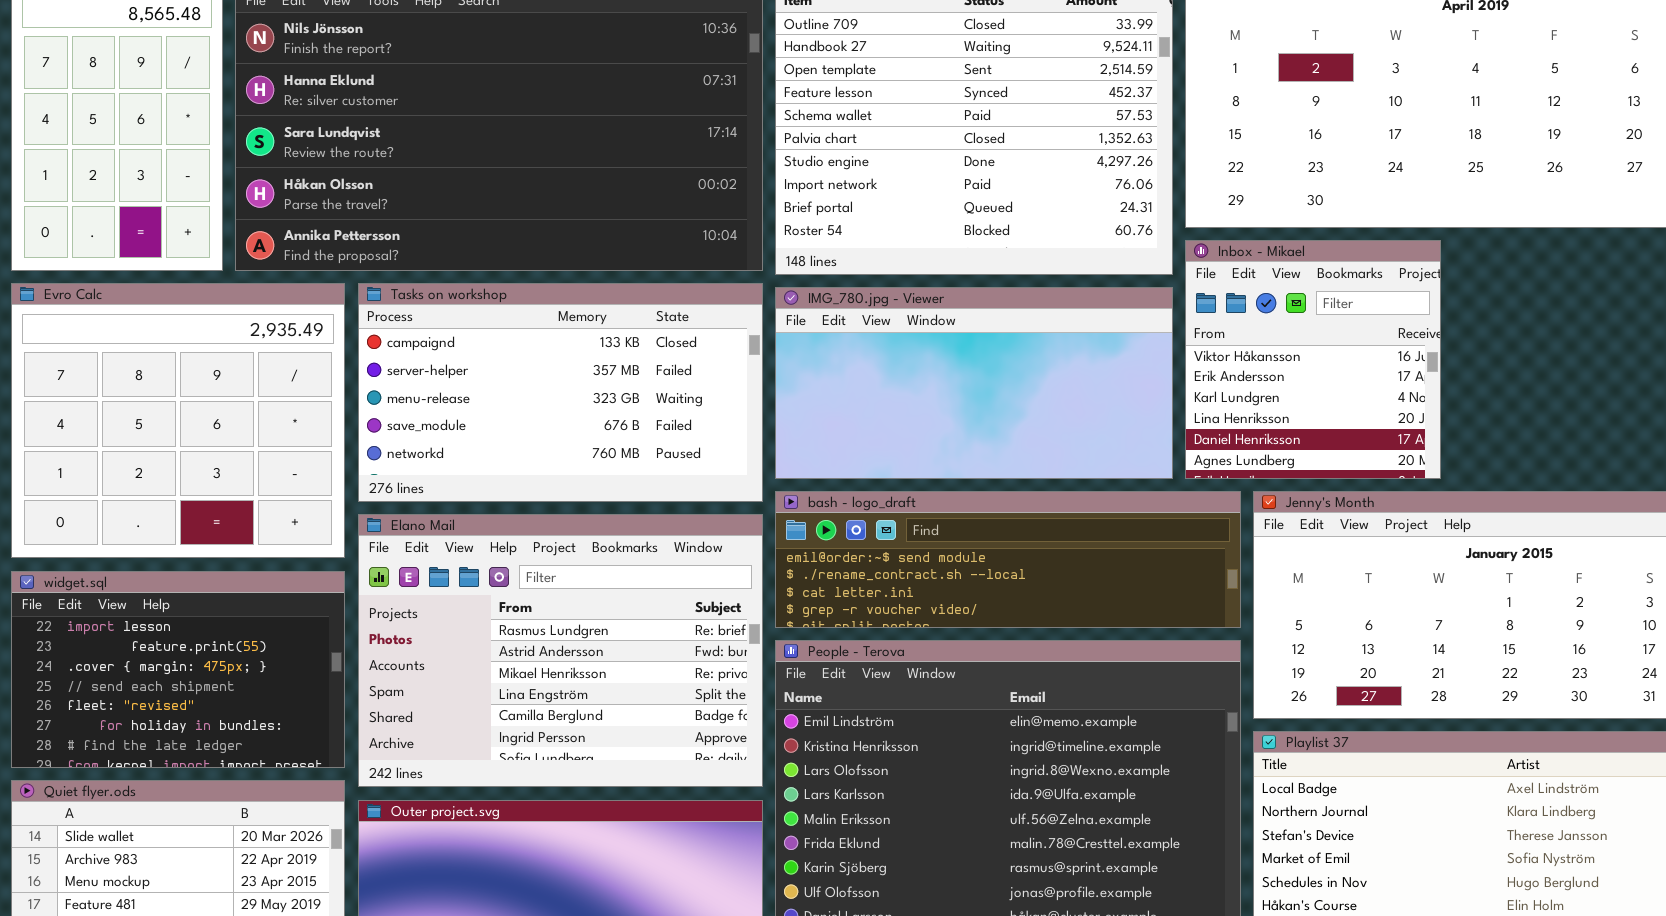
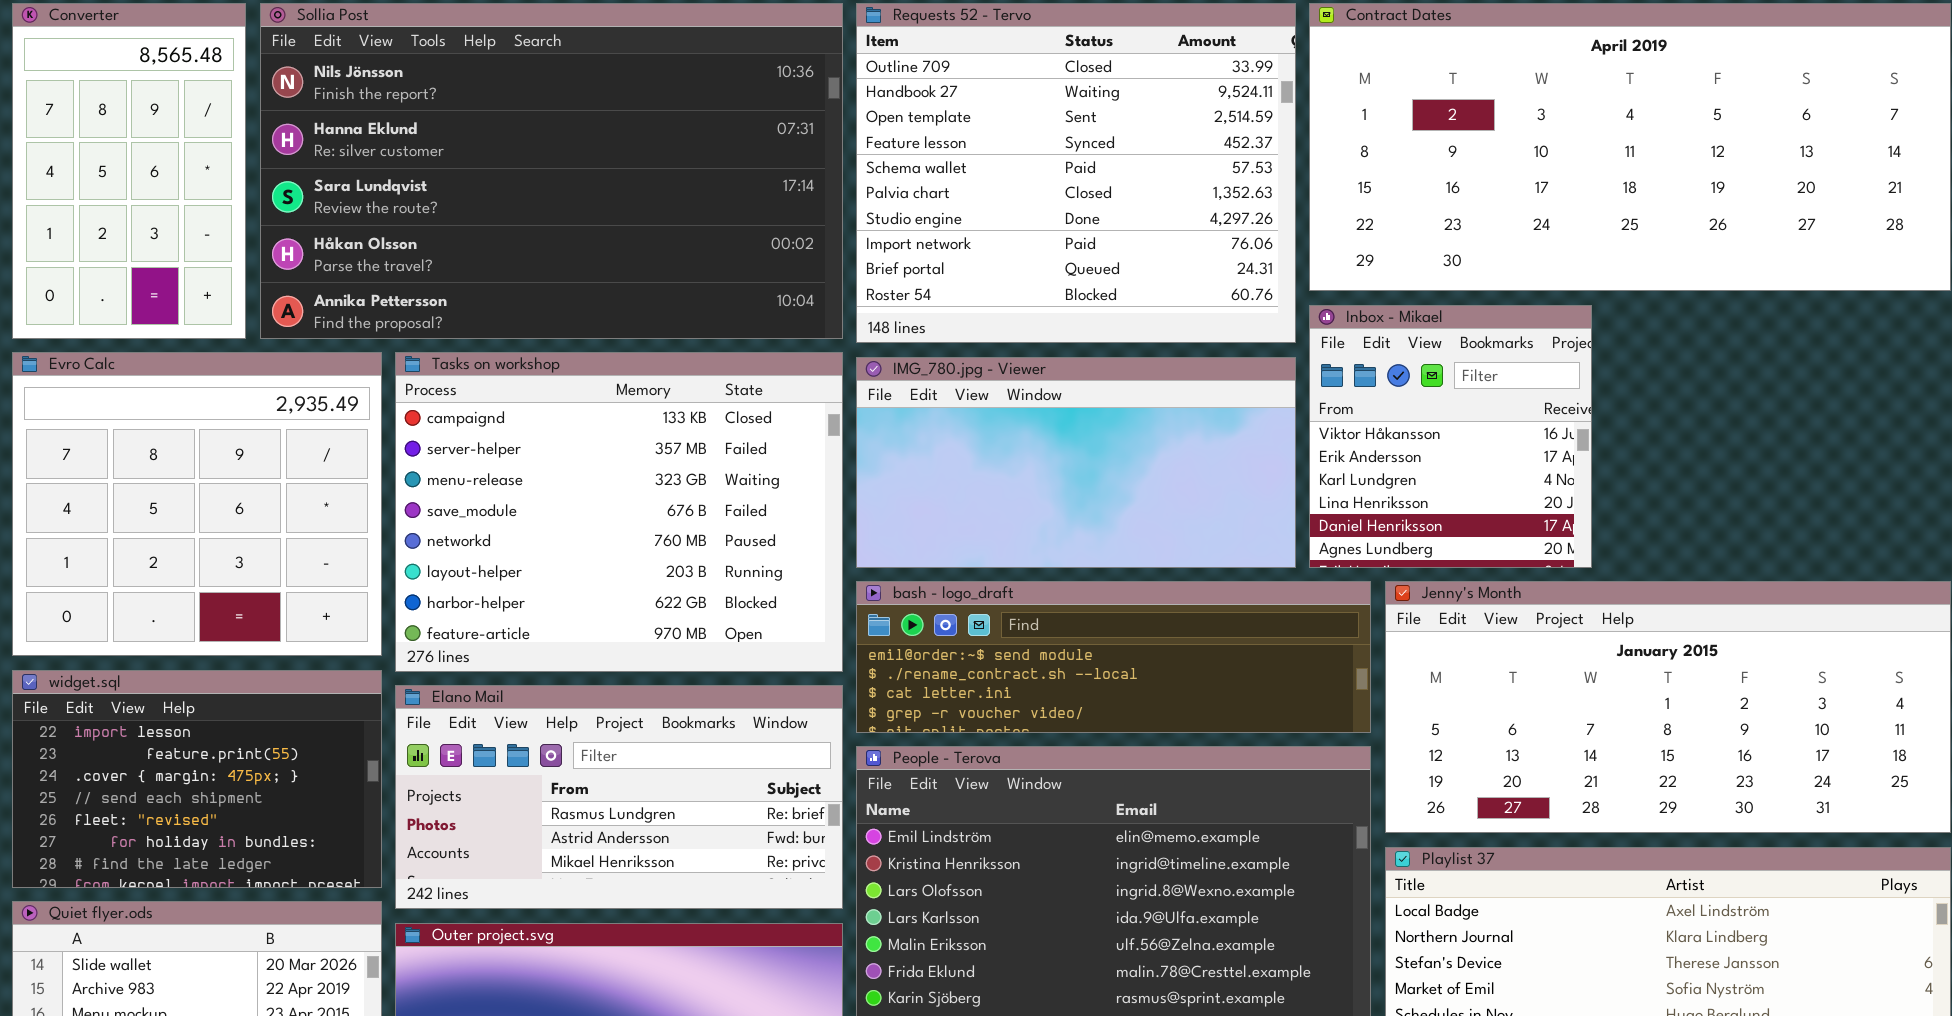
Tasks on workshop: [358,283,763,502] -> [395,352,843,672], resized
Elano Mail: [358,514,763,787] -> [395,685,843,909], resized

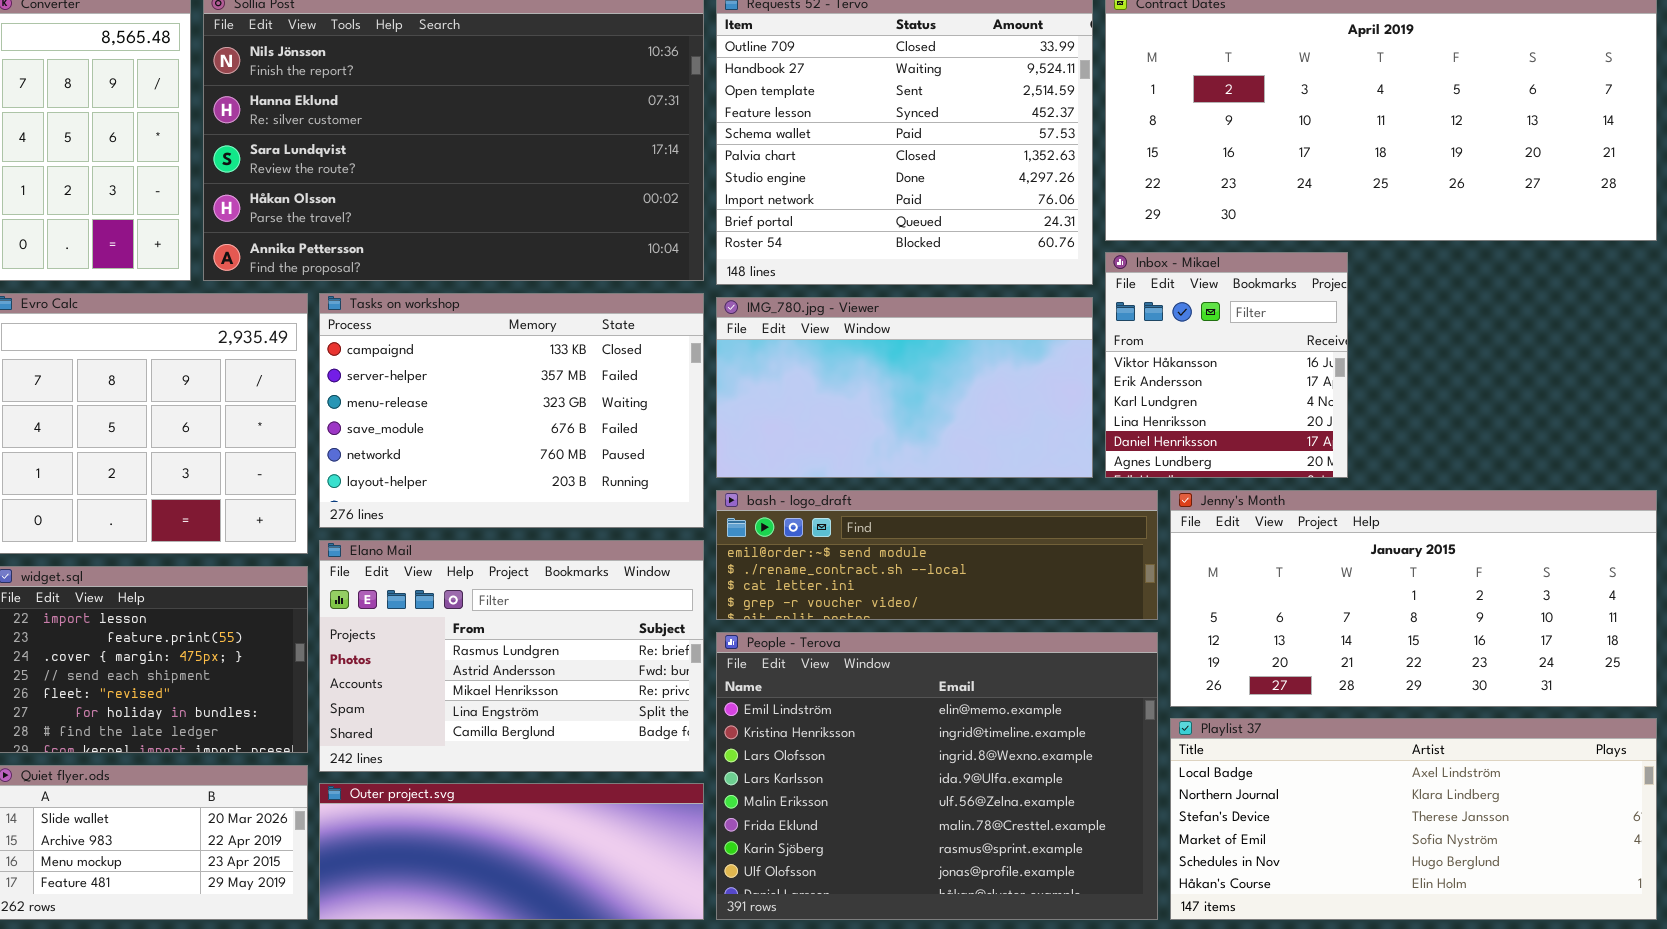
Tasks on workshop: [395,352,843,672] -> [319,293,704,528], resized
Elano Mail: [395,685,843,909] -> [319,540,704,772], resized

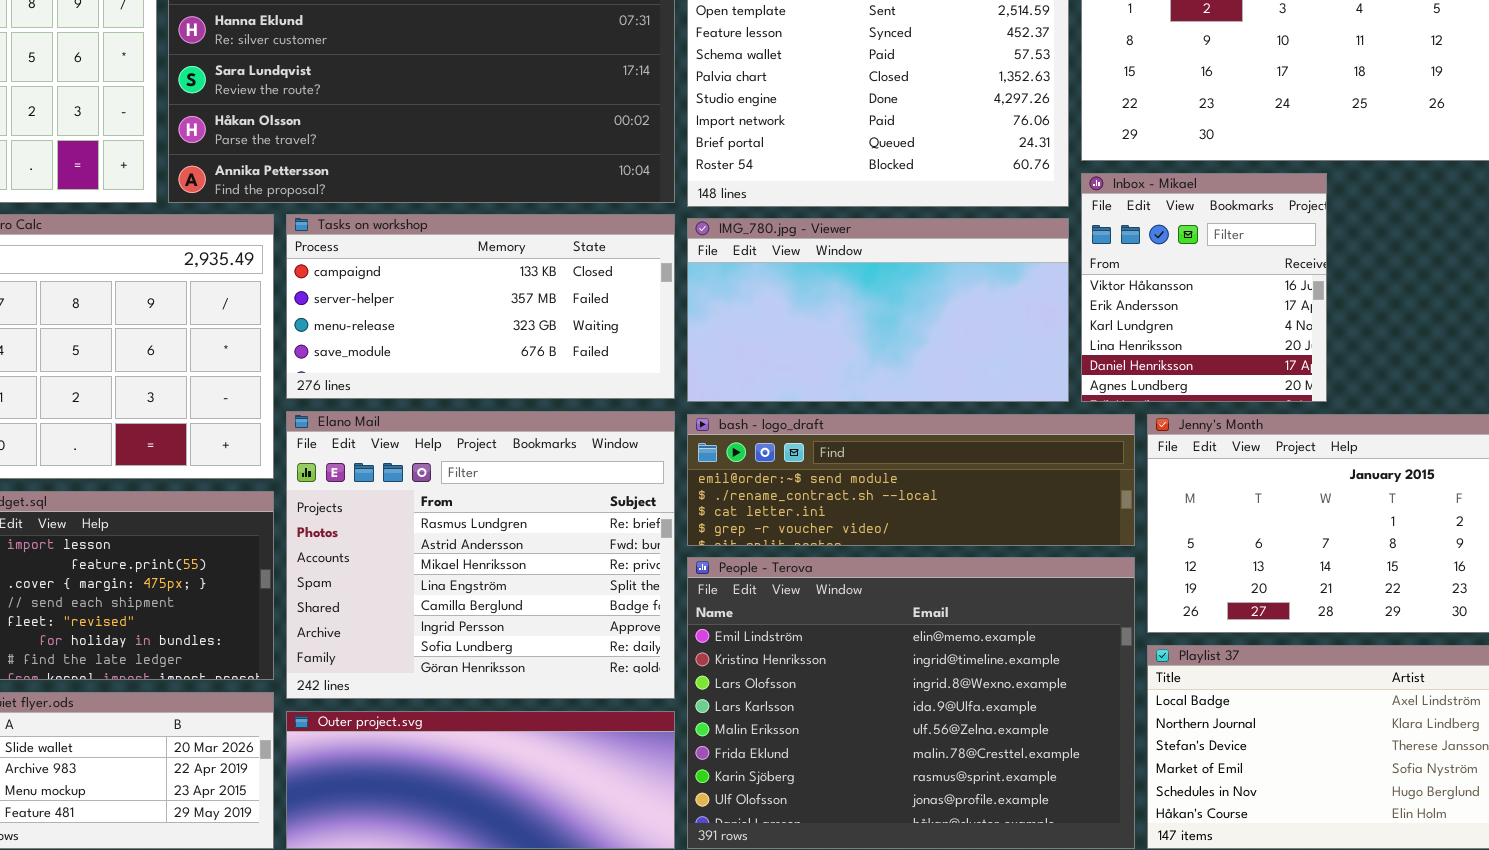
Tasks on workshop: [319,293,704,528] -> [286,214,675,399], resized
Elano Mail: [319,540,704,772] -> [286,411,675,699], resized

